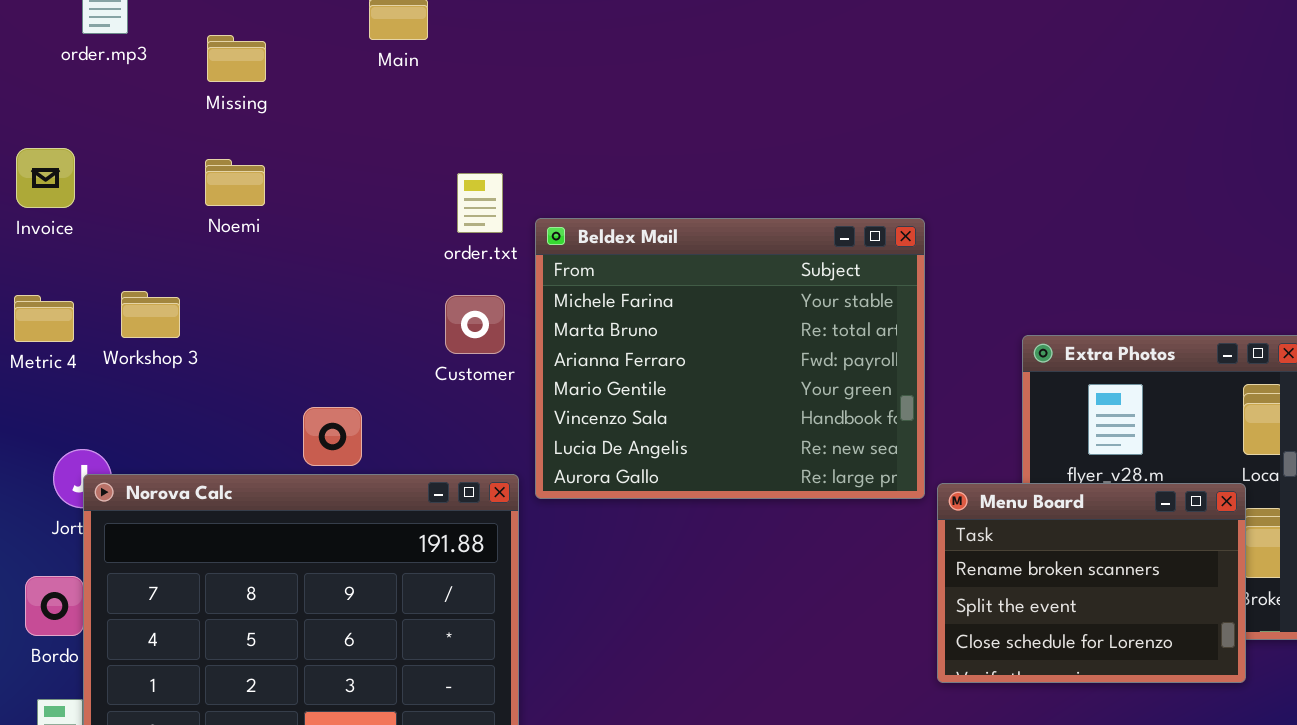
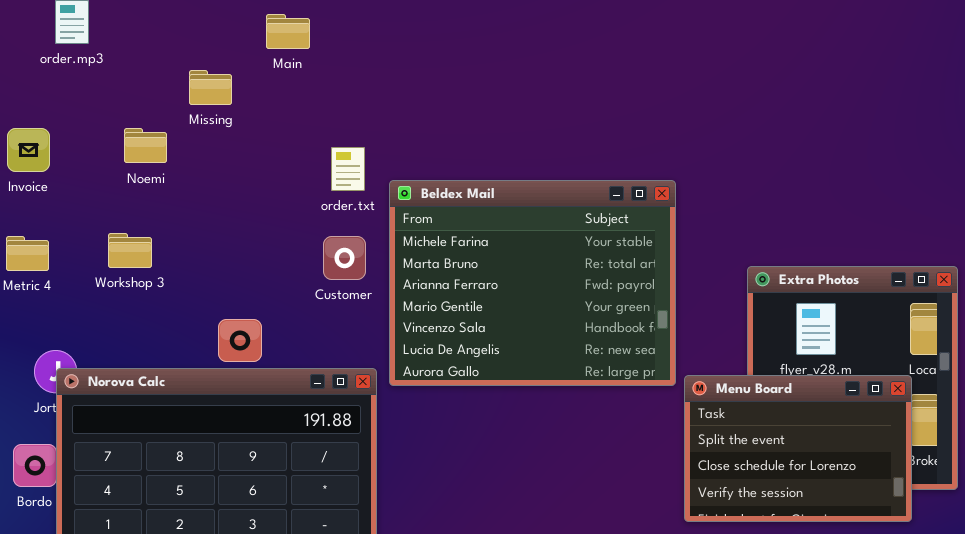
Missing: [207,35,266,82] -> [189,70,232,105], moved
Noemi: [205,159,265,206] -> [124,128,167,163], moved
Workshop 3: [121,291,180,338] -> [108,233,152,268], moved
Menu Board: [937,483,1246,683] -> [684,375,912,522], scrolled down 1 row

